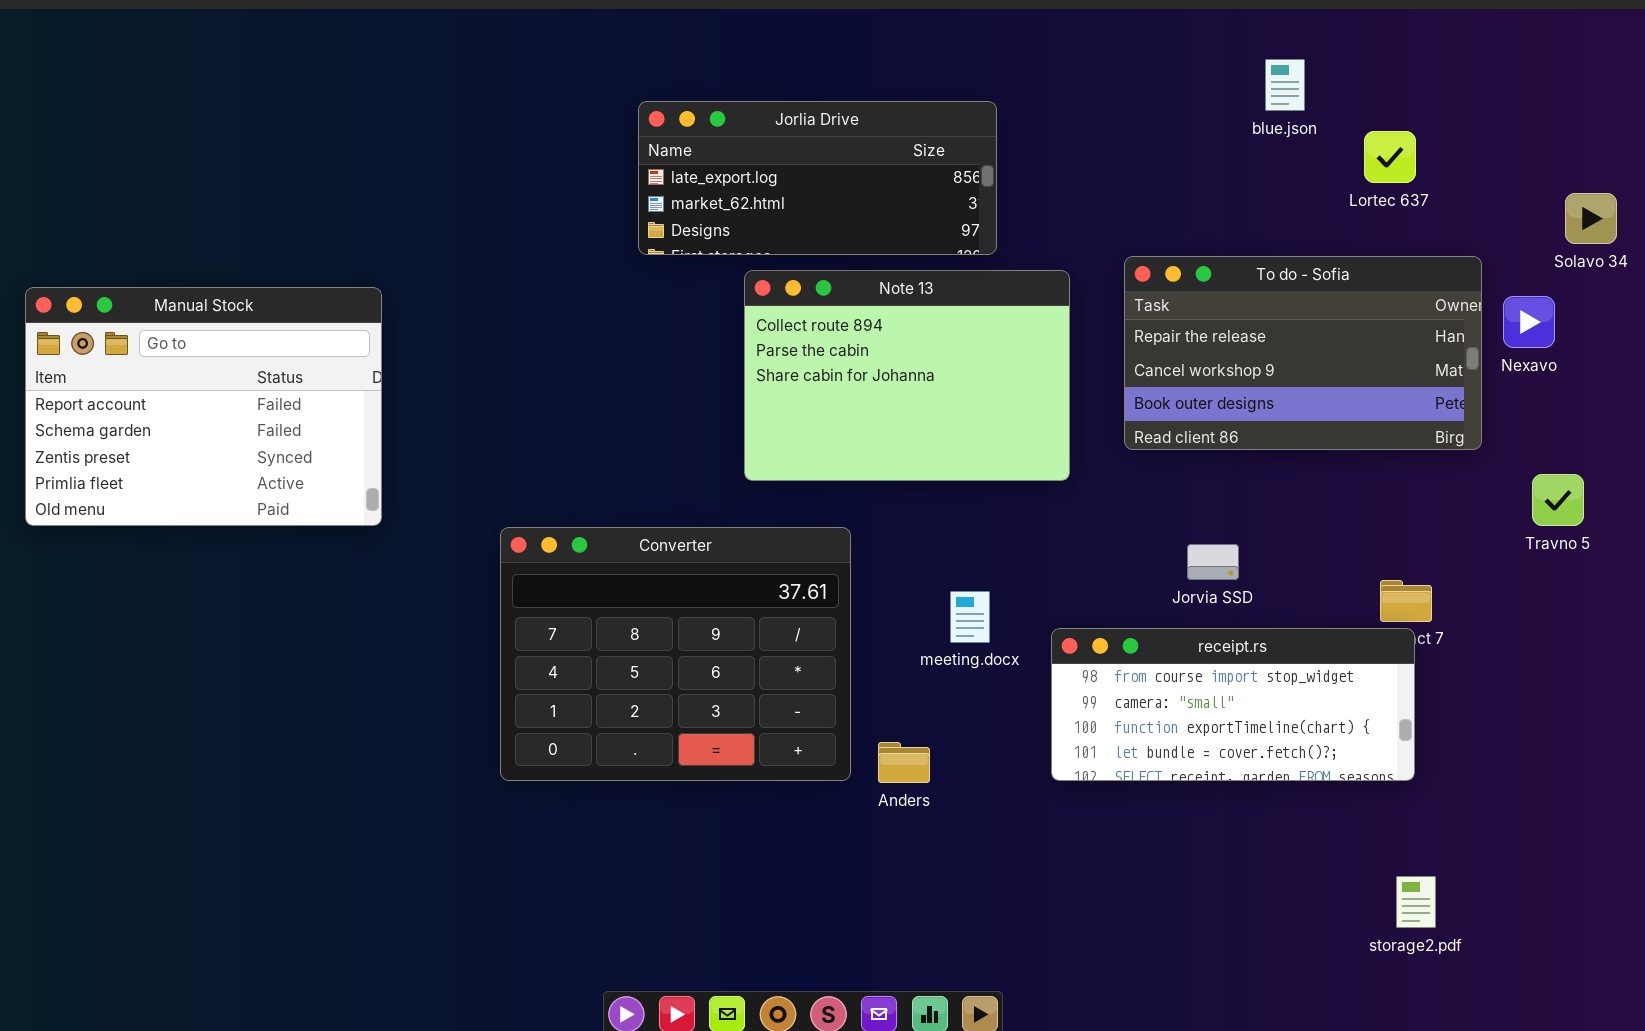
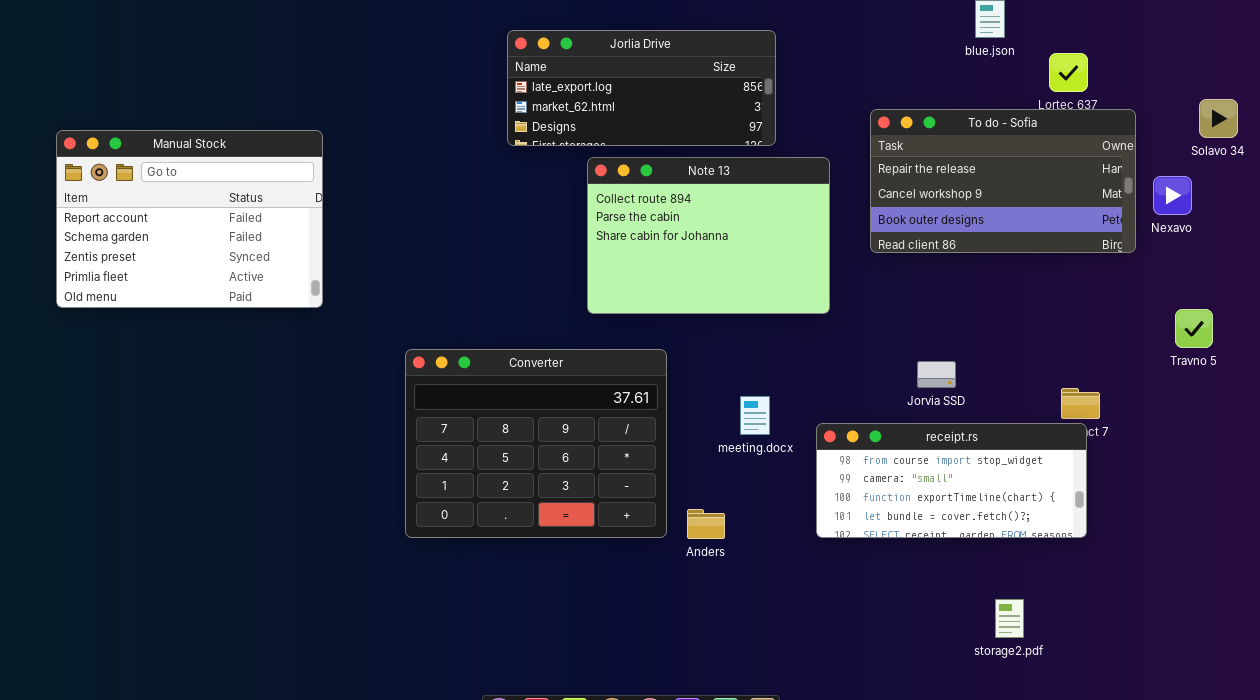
To do - Sofia: [1124,256,1482,450] -> [870,109,1136,253], moved
Manual Stock: [25,287,382,526] -> [56,130,323,308], moved
storage2.pdf: [1396,876,1436,928] -> [995,599,1024,638], moved

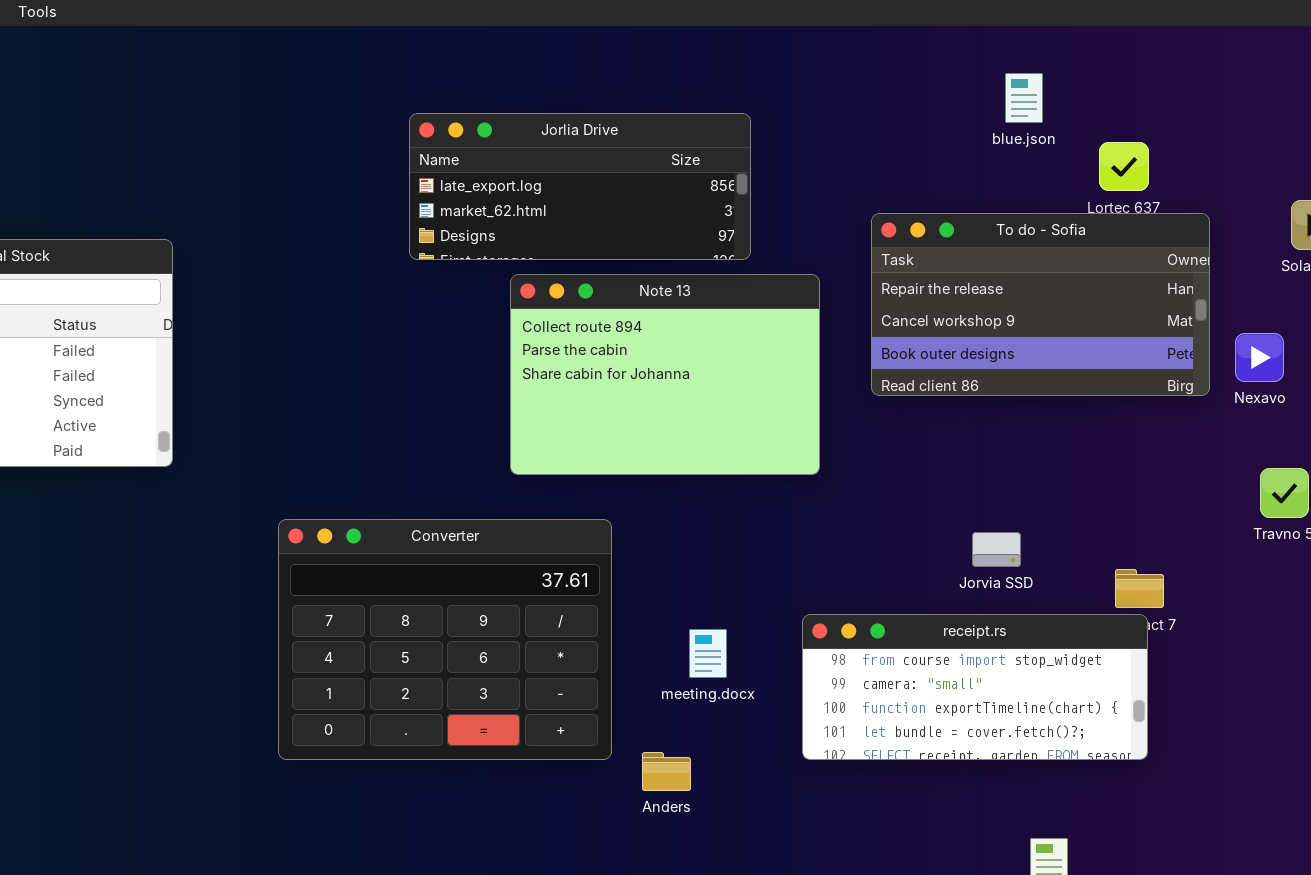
Nexavo: [1153,176,1192,215] -> [1235,333,1284,382], moved
Jorvia SSD: [917,361,956,388] -> [972,532,1021,567], moved
meeting.docx: [740,396,770,435] -> [689,629,727,678], moved
Anders: [687,509,725,539] -> [642,752,691,791], moved

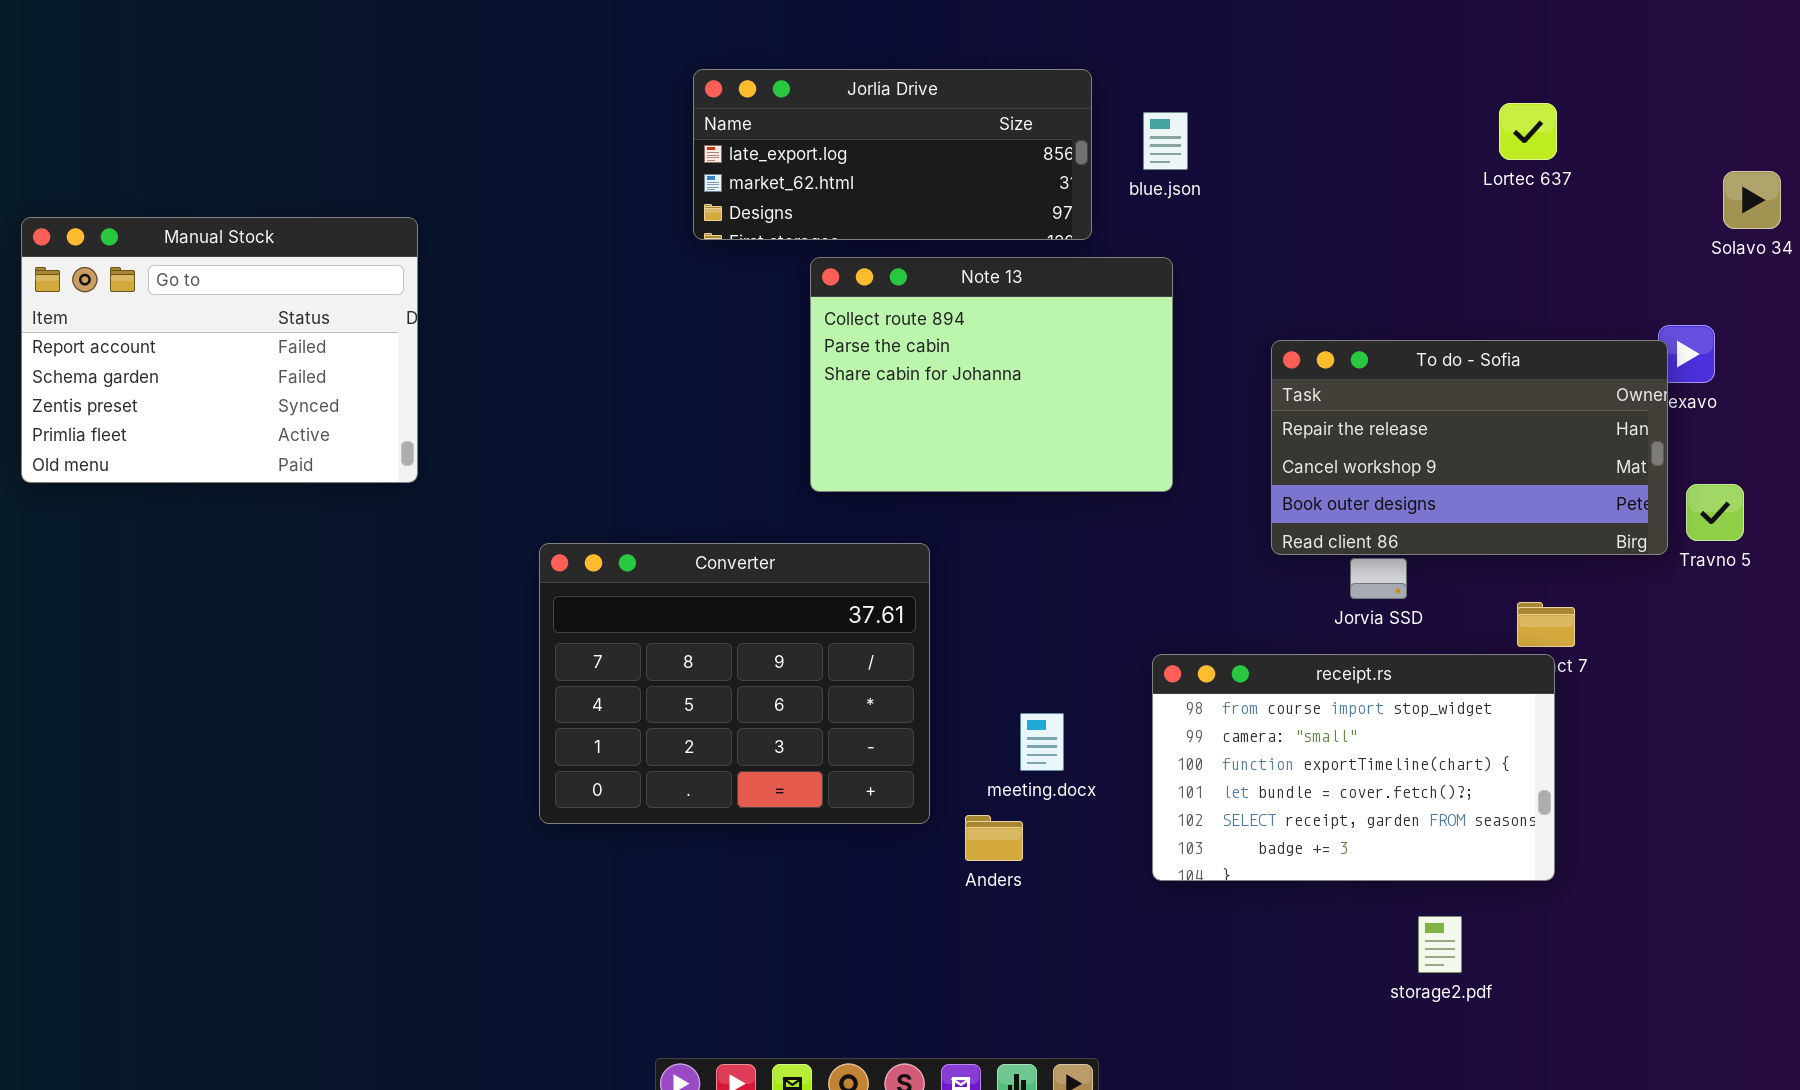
blue.json: [1005,73,1043,123] -> [1143,112,1188,170], moved
To do - Sofia: [871,213,1210,396] -> [1271,340,1668,555], moved
receipt.rs: [802,614,1148,760] -> [1152,654,1555,881], resized
meeting.docx: [689,629,727,678] -> [1020,713,1064,771], moved

